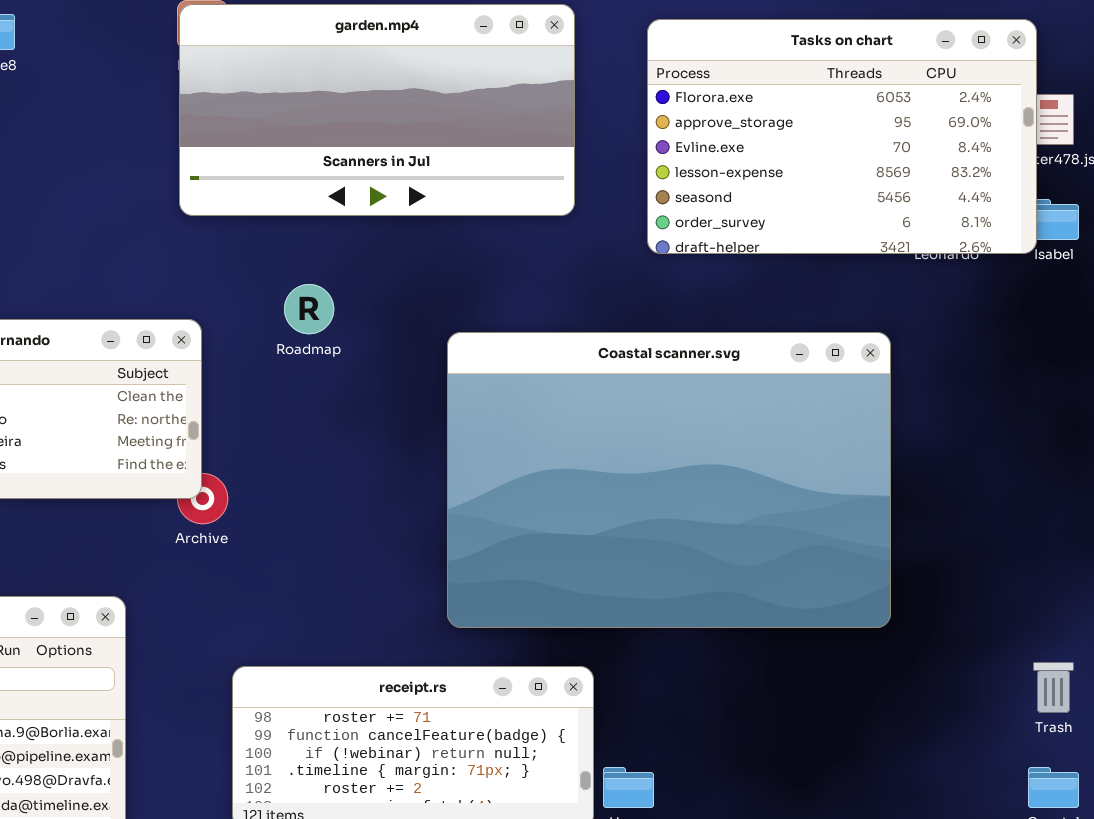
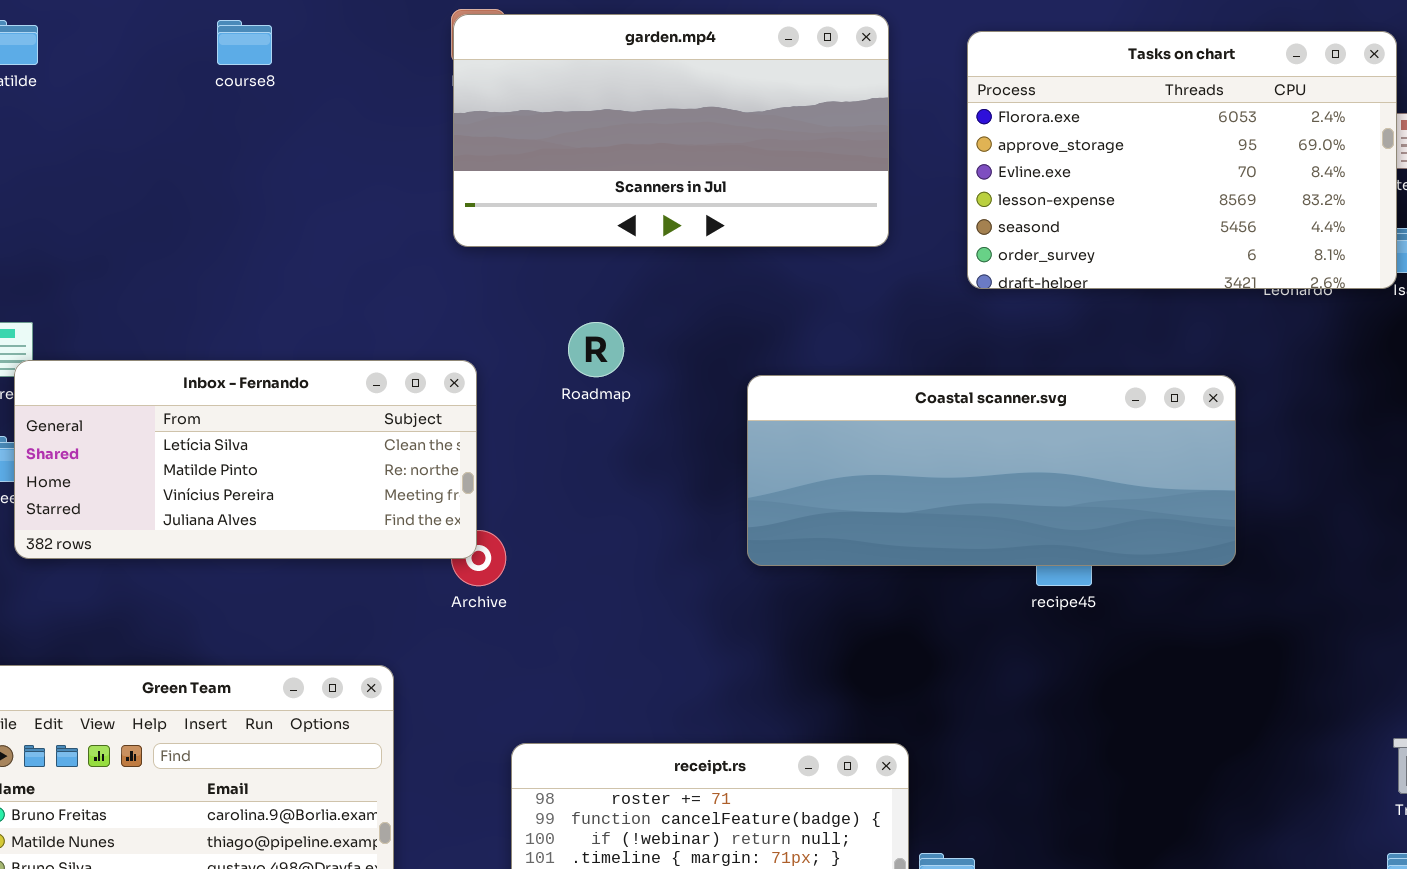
Coastal scanner.svg: [447,332,891,628] -> [747,375,1236,566], resized

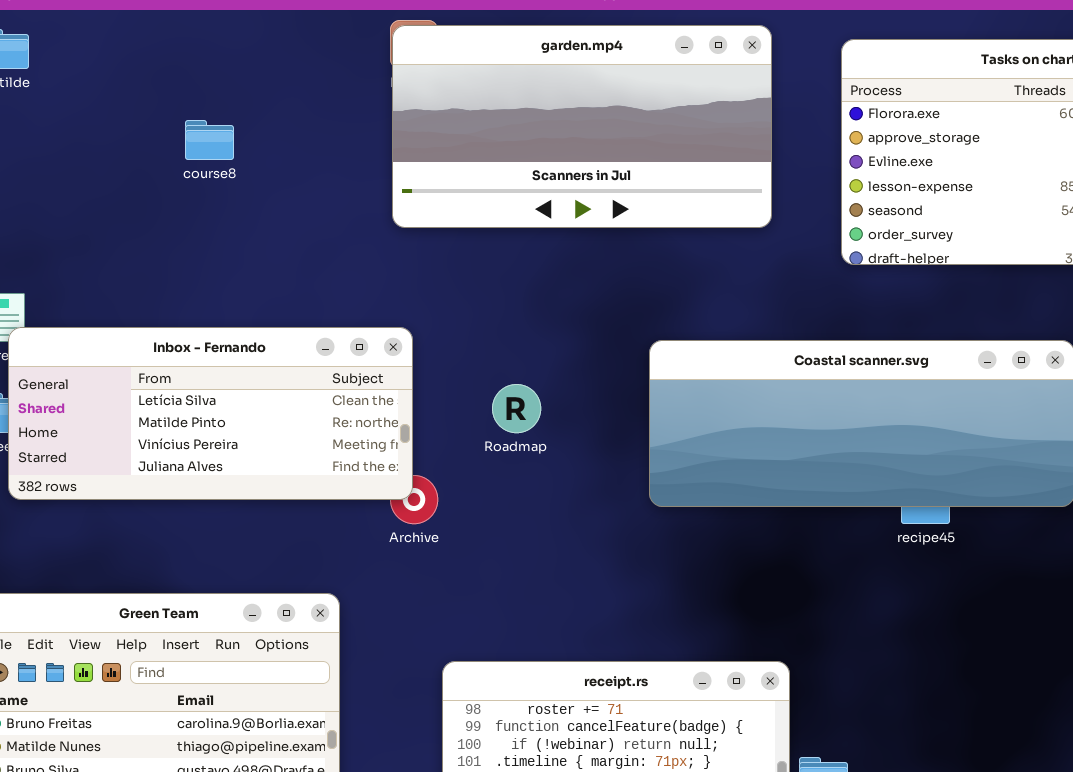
course8: [217,20,272,65] -> [185,120,234,160], moved
Roadmap: [568,322,624,377] -> [492,384,541,433], moved

